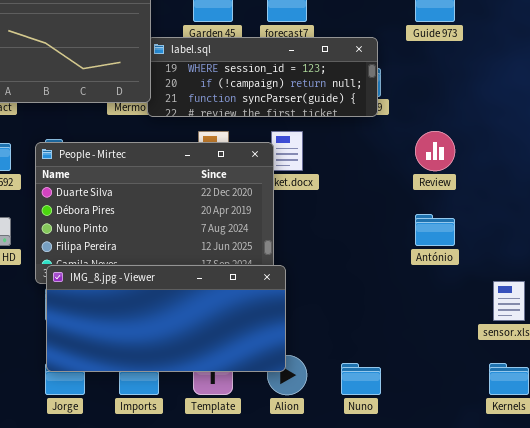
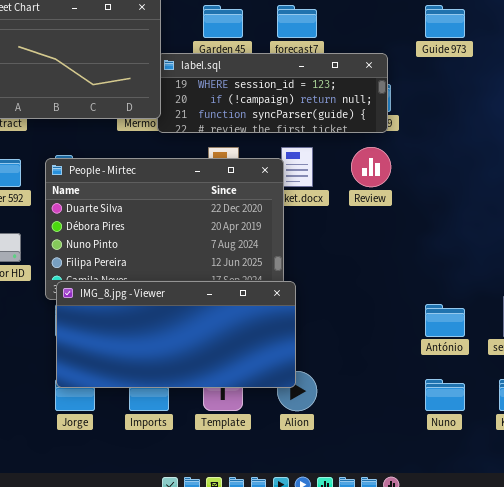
Review: [415,131,455,171] -> [351,147,391,187], moved
António: [415,214,455,246] -> [425,304,465,337], moved
Nuno: [341,363,381,395] -> [425,379,465,411], moved

